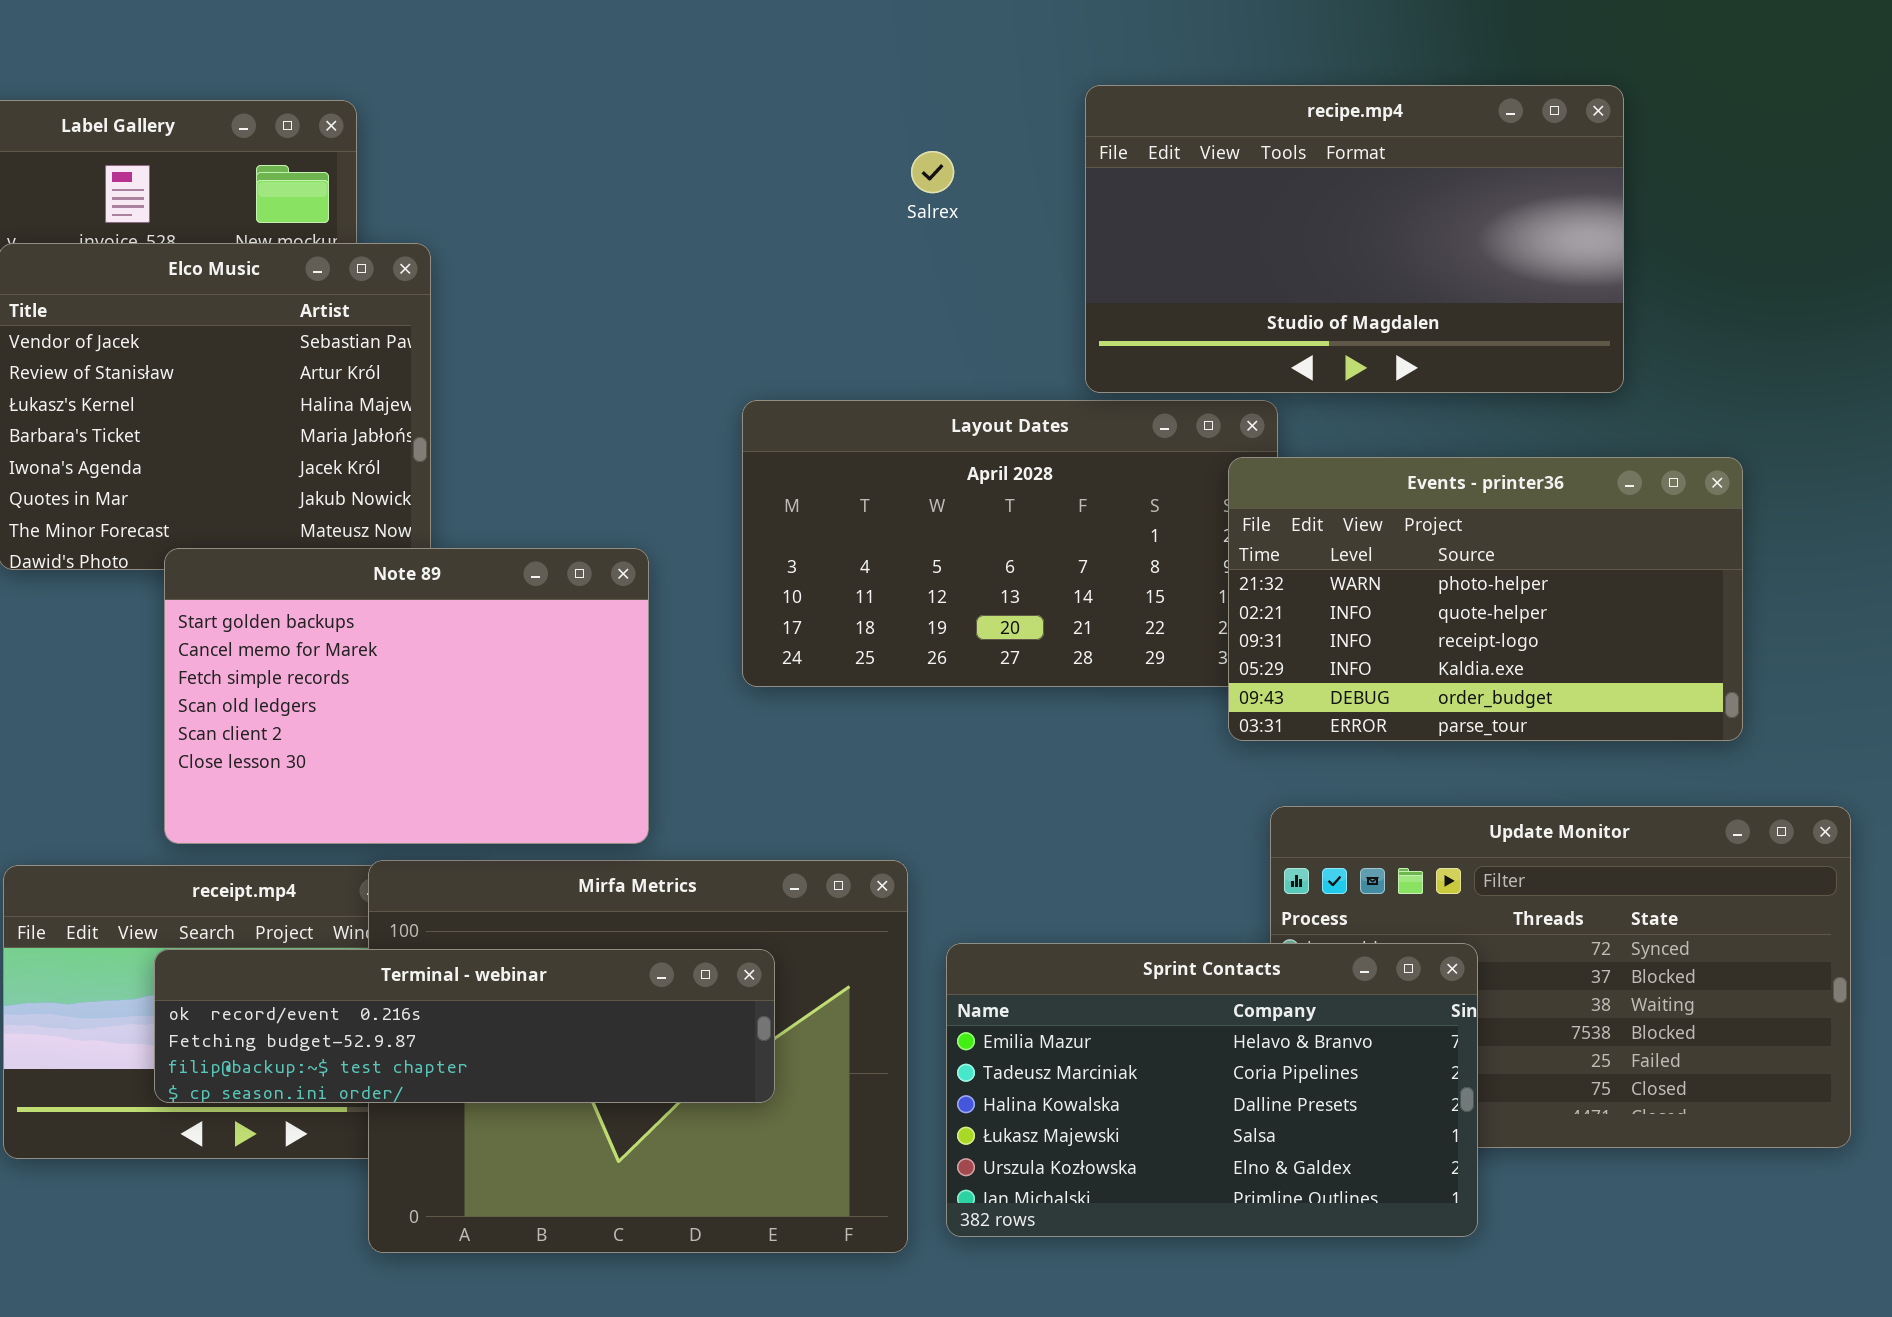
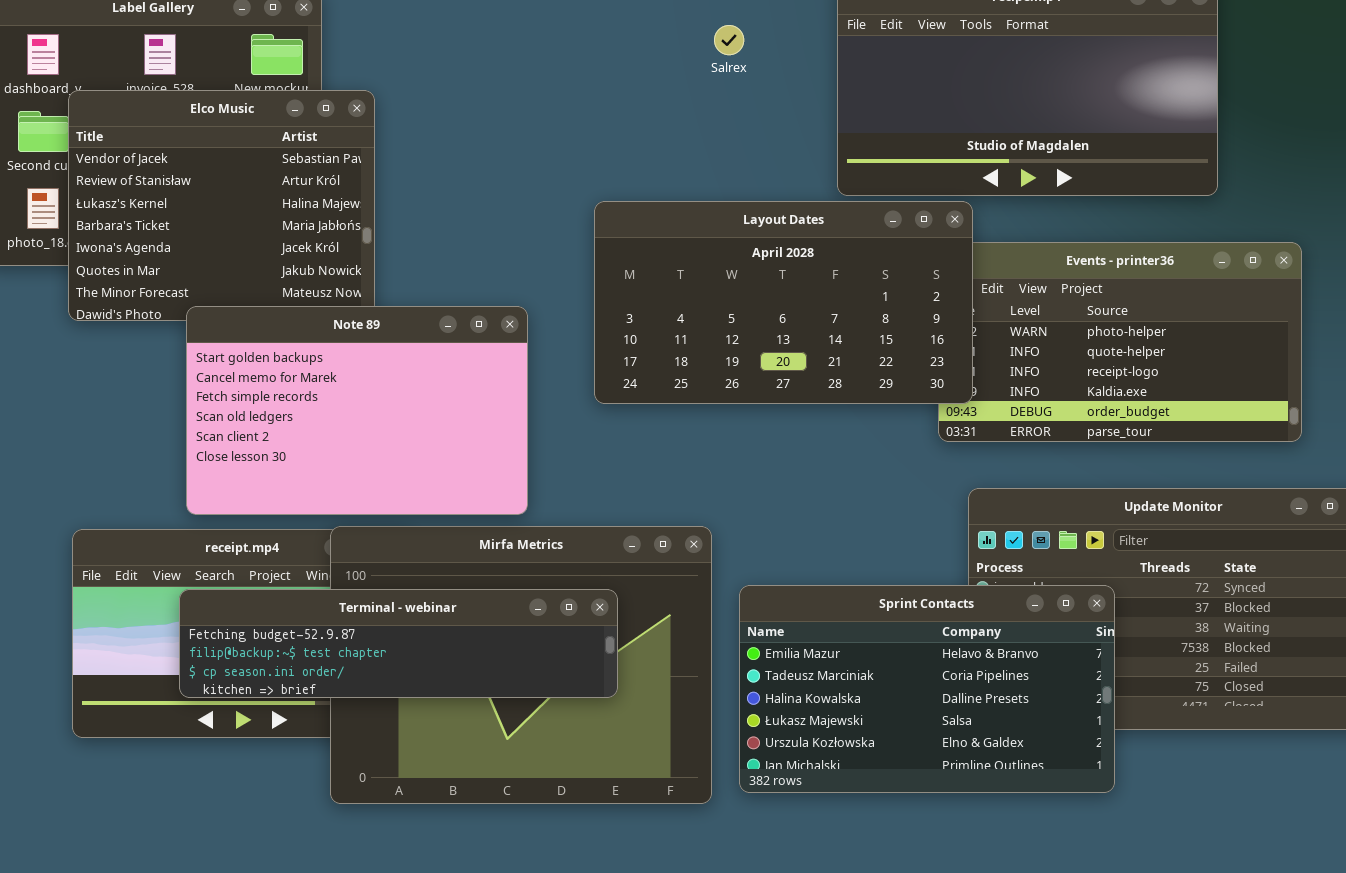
Layout Dates: [742,400,1278,687] -> [594,201,973,404], raised
Terminal - webinar: [154,949,775,1103] -> [179,589,618,698], scrolled down 1 row

